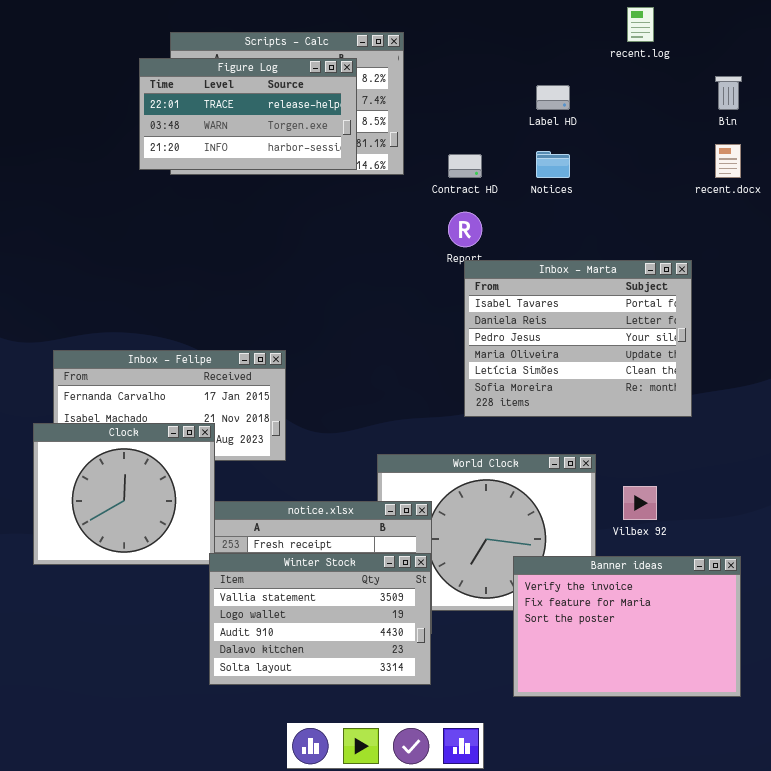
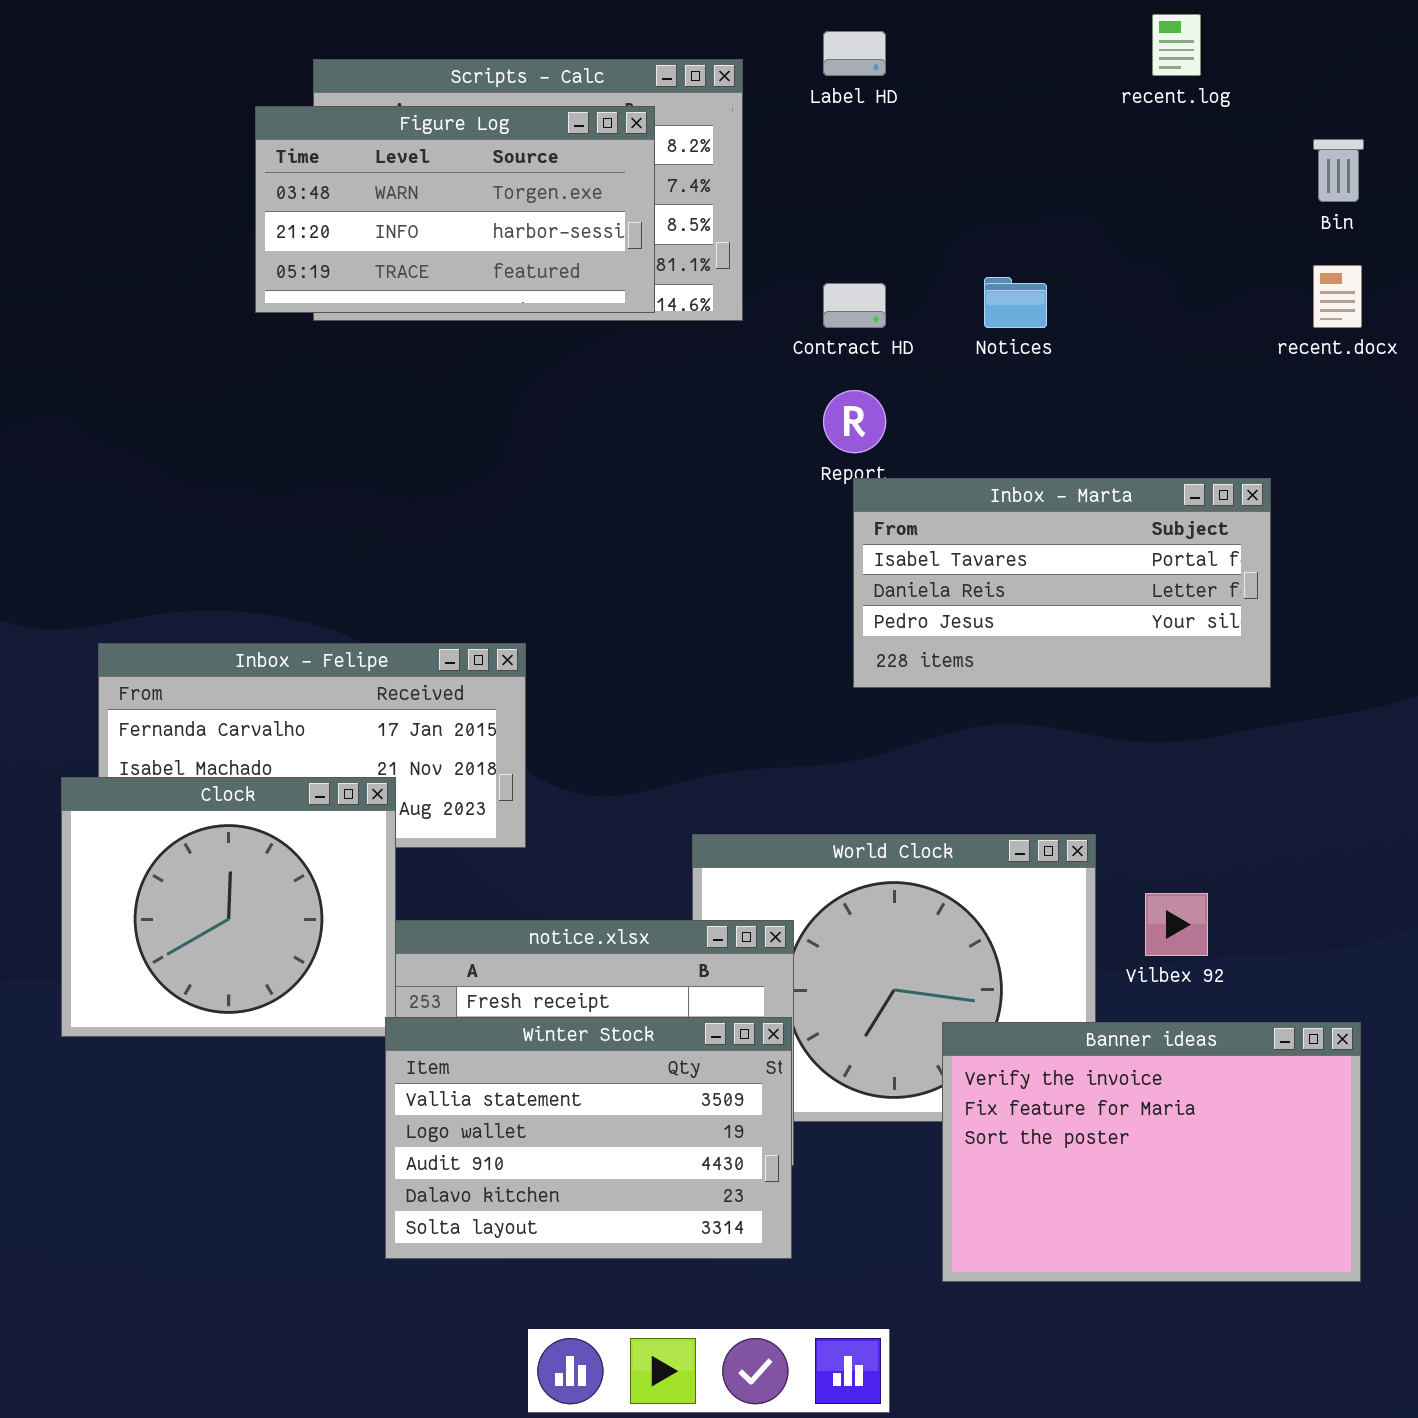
Figure Log: [139,58,357,170] -> [255,106,655,313], scrolled down 1 row
Label HD: [536,85,570,110] -> [823,31,886,76], moved
Inbox - Marta: [464,260,692,417] -> [853,478,1271,688], resized

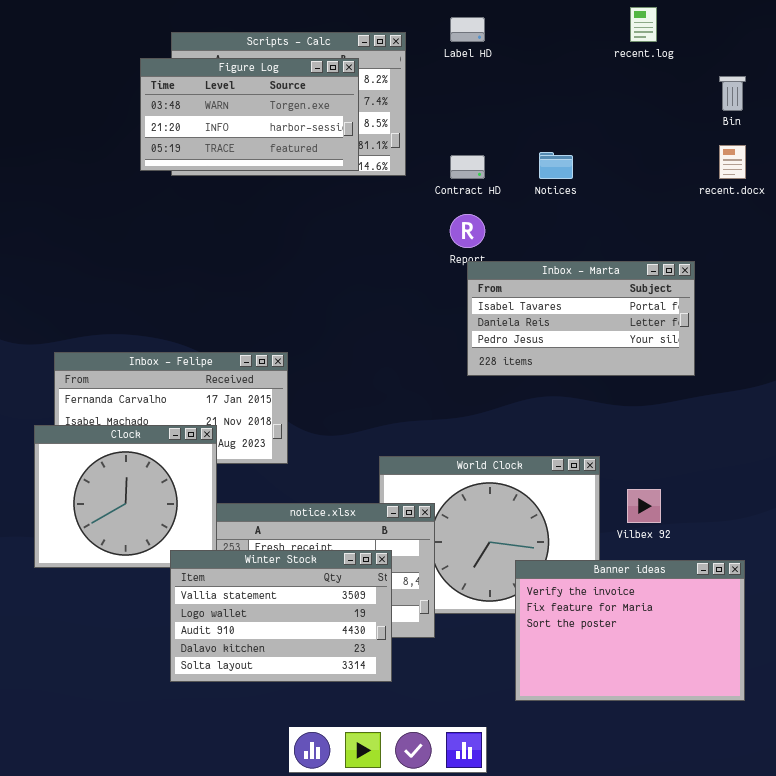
Winter Stock: [385,1017,792,1259] -> [170,550,392,682], moved

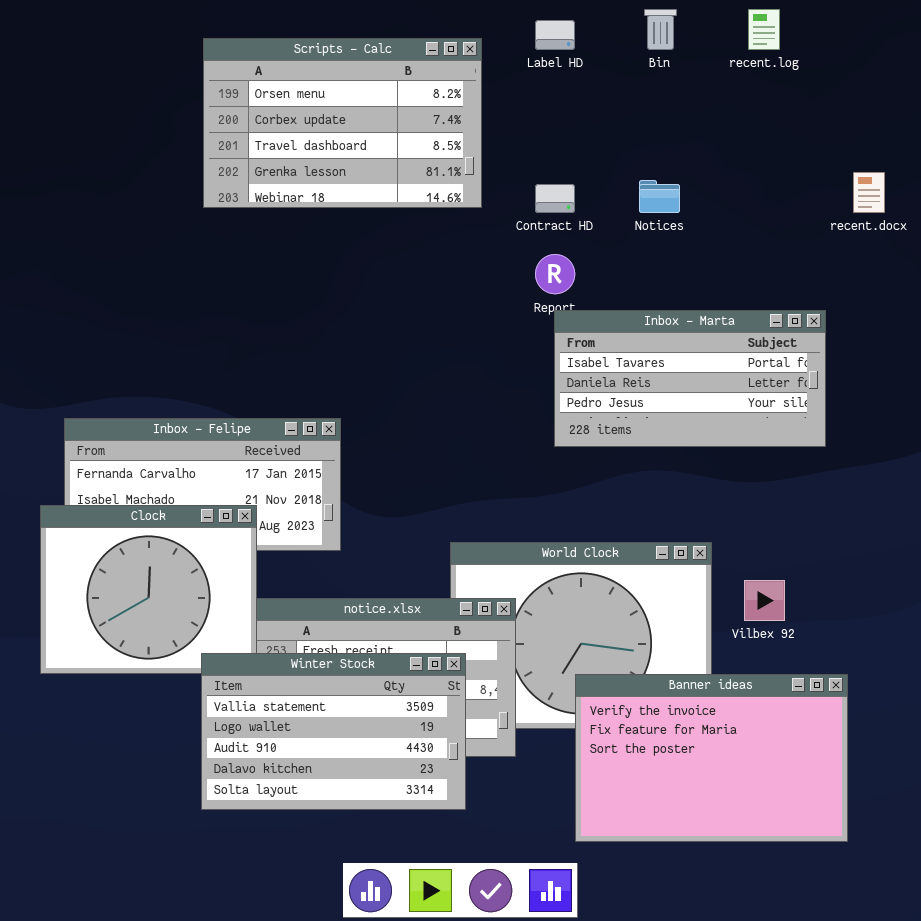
Figure Log: [140,58,359,171] -> none, closed
Bin: [719,76,746,111] -> [644,9,677,50], moved
Banner ideas: [515,560,745,701] -> [575,674,848,842], moved

